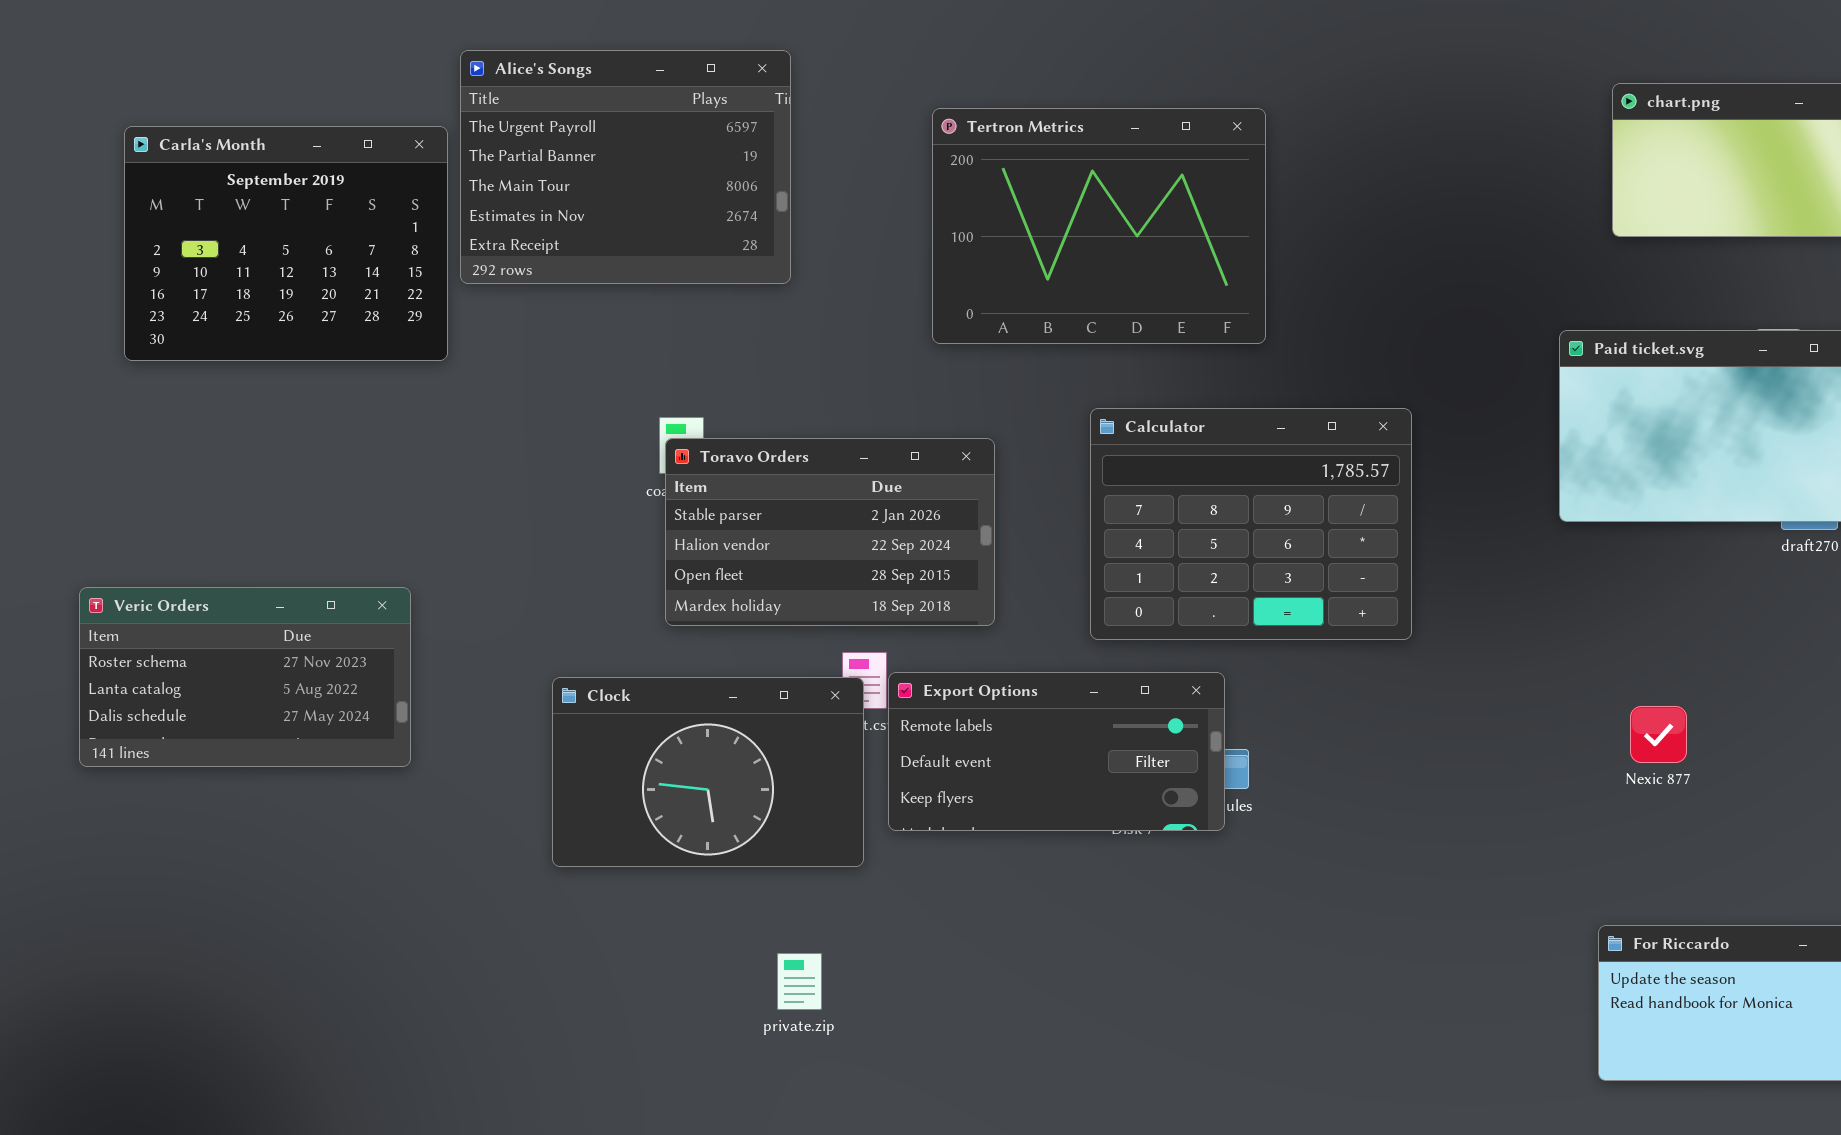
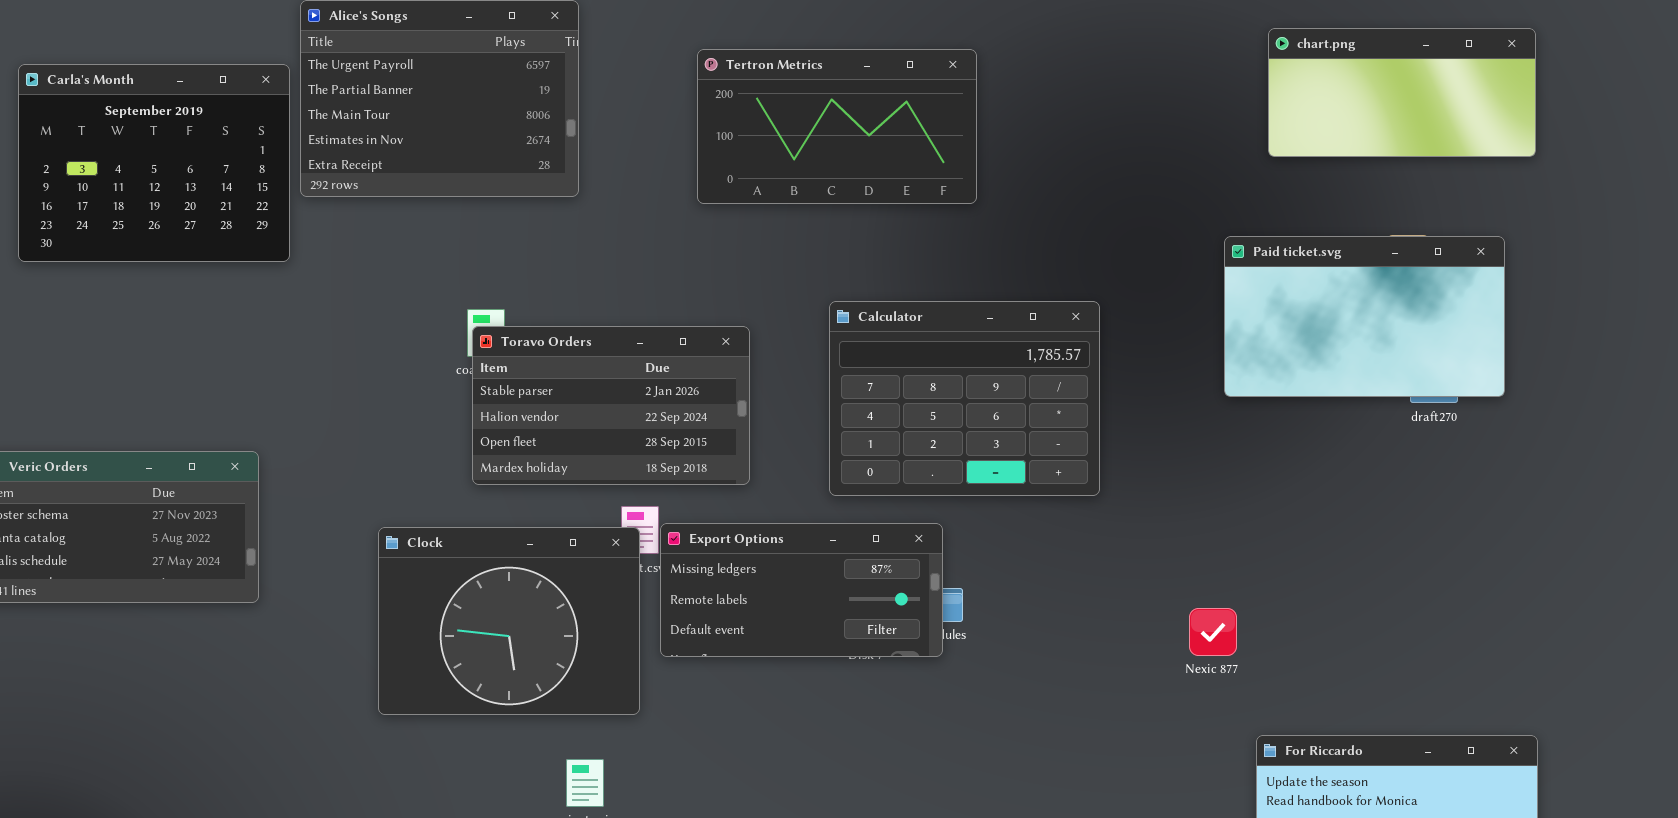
Tertron Metrics: [932,108,1266,344] -> [697,49,977,204], resized
Export Options: [888,672,1225,831] -> [660,523,943,657], scrolled up 1 row
Clock: [552,677,864,867] -> [378,527,640,715], resized
Nexic 877: [1630,706,1687,763] -> [1189,608,1237,656], moved

